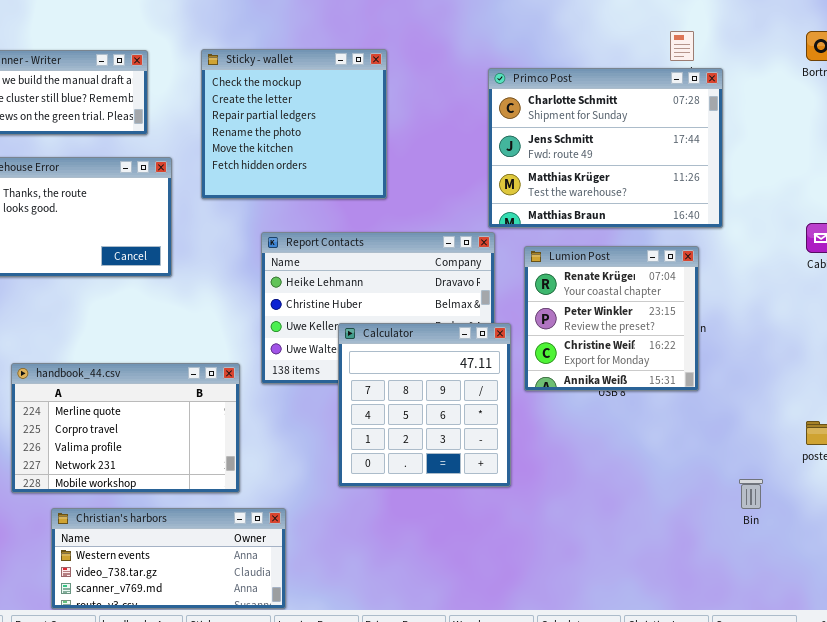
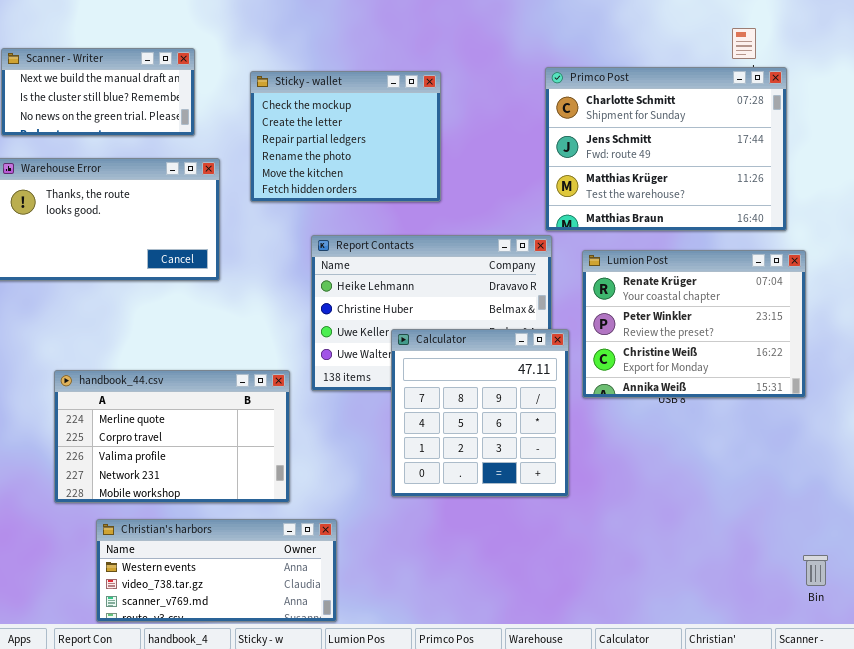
Sticky - wallet: [201,49,387,199] -> [250,71,441,202], resized
Lumion Post: [524,246,699,391] -> [582,250,806,398], resized
Bin: [739,479,763,509] -> [803,555,828,586], moved

